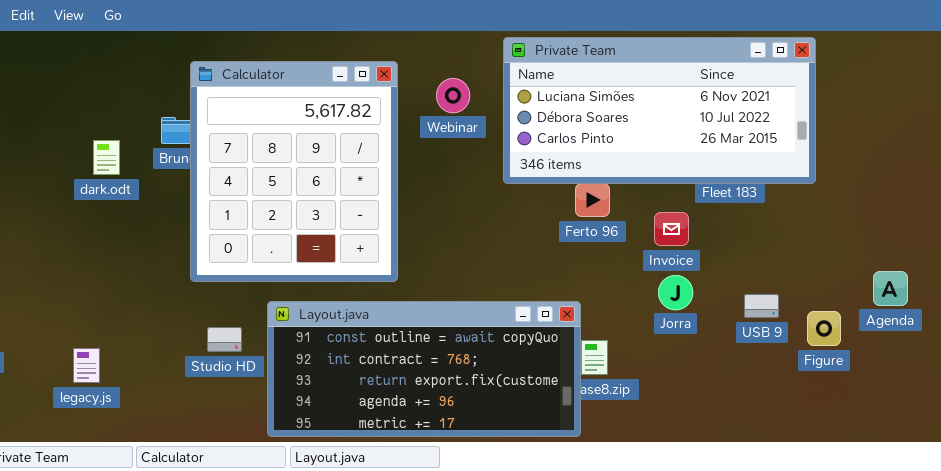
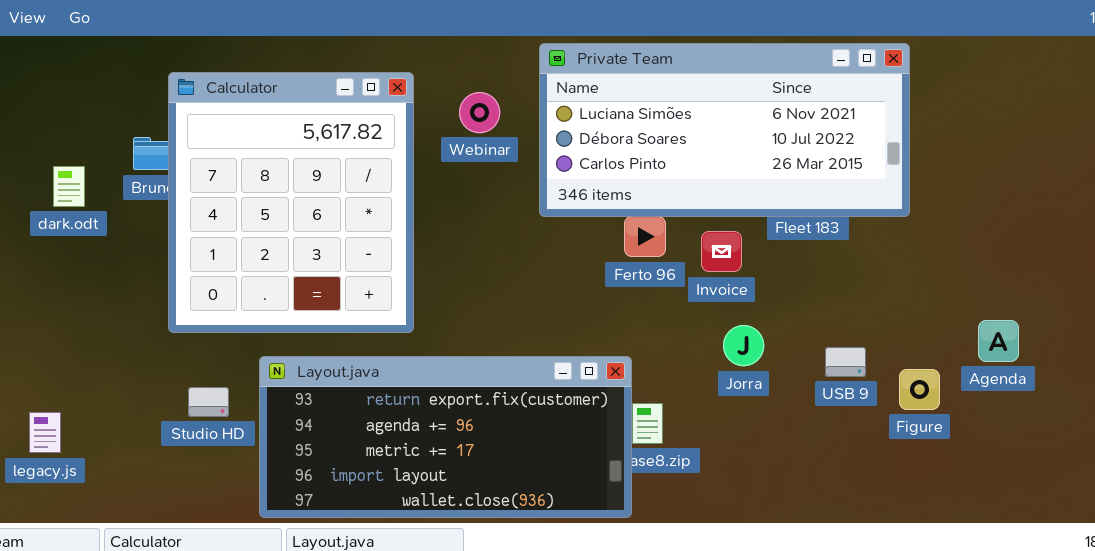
Invoice: [654,212,689,246] -> [701,231,742,272], moved
Layout.java: [267,301,581,437] -> [259,356,632,518], scrolled down 2 rows

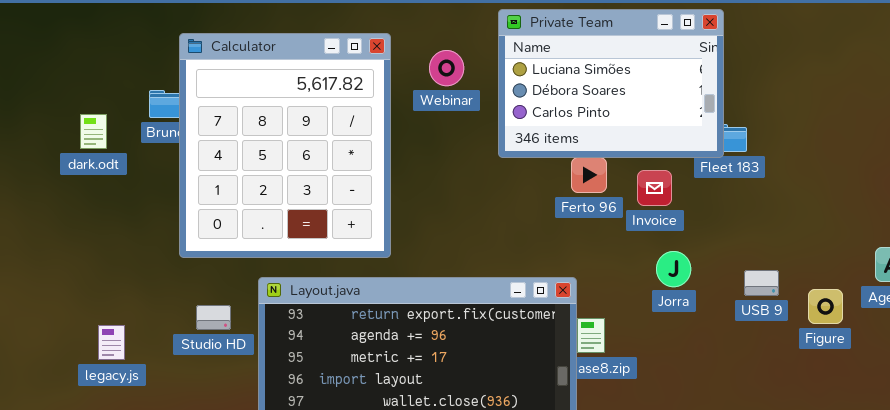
Private Team: [539,43,910,217] -> [498,9,724,158], resized
legacy.js: [29,412,61,453] -> [98,325,125,360], moved

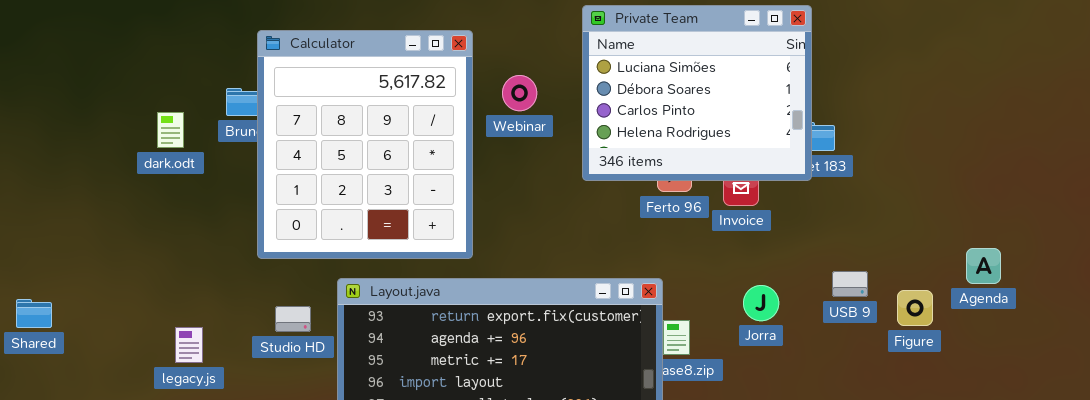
Private Team: [498,9,724,158] -> [582,5,812,181], resized
Webinar: [429,50,464,86] -> [502,75,537,111], moved
Jorra: [656,251,691,287] -> [743,285,779,321], moved

